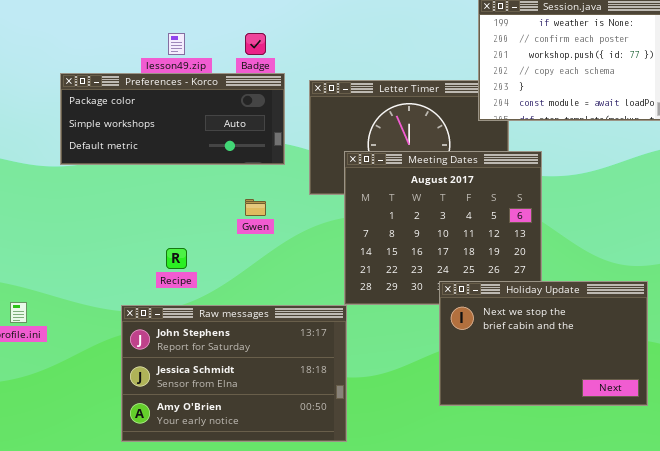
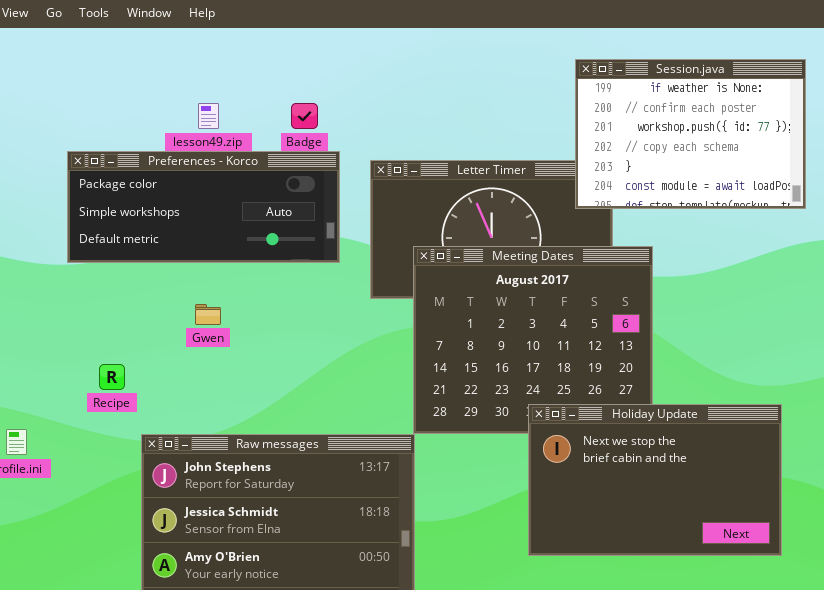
Gwen: [245,199,266,216] -> [195,304,221,325], moved
Recipe: [166,248,187,269] -> [99,364,125,390], moved

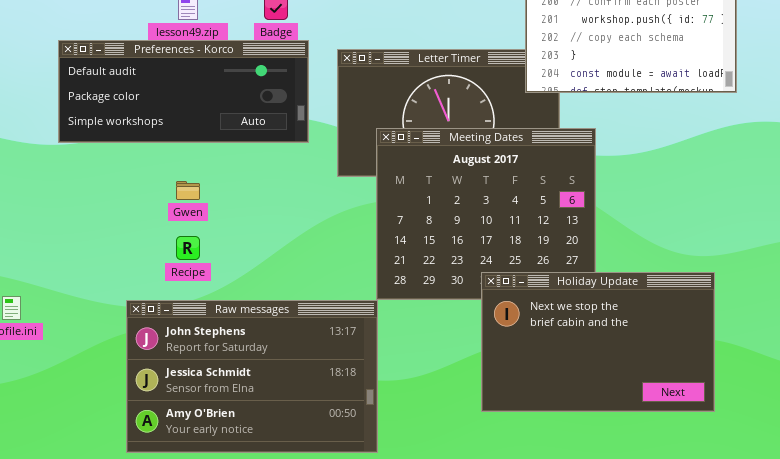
Preferences - Korco: [67,151,340,263] -> [58,40,309,143], scrolled up 1 row
Recipe: [99,364,125,390] -> [176,236,200,260], moved

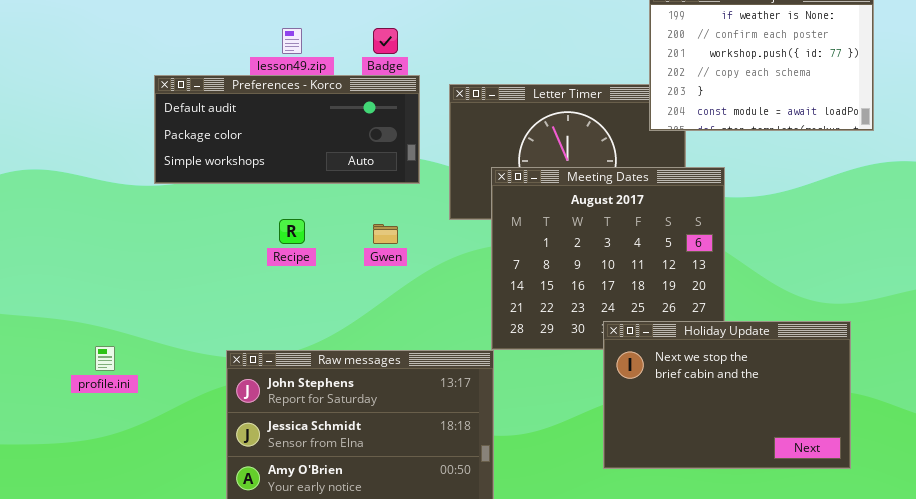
Gwen: [176,181,200,200] -> [373,224,398,244], moved
Recipe: [176,236,200,260] -> [279,219,305,244], moved

